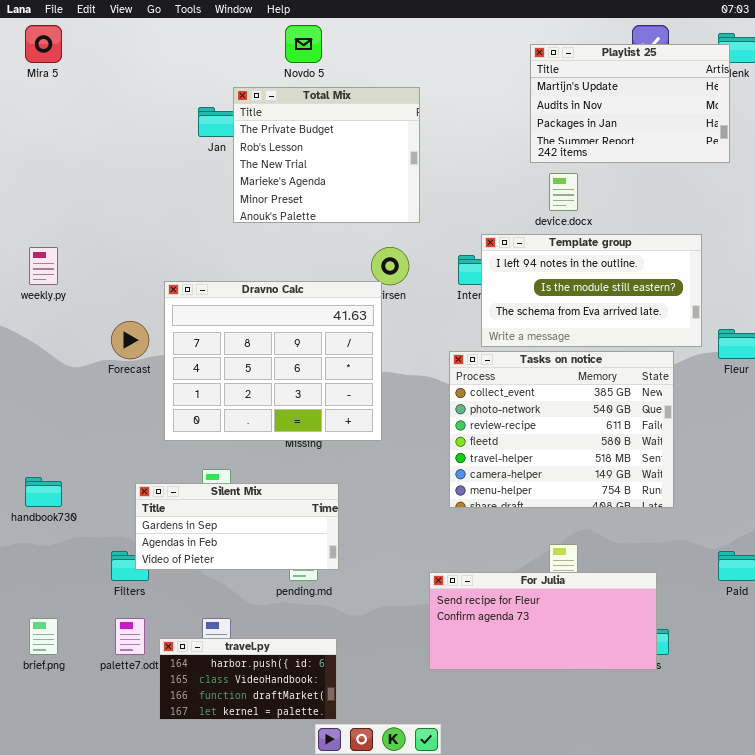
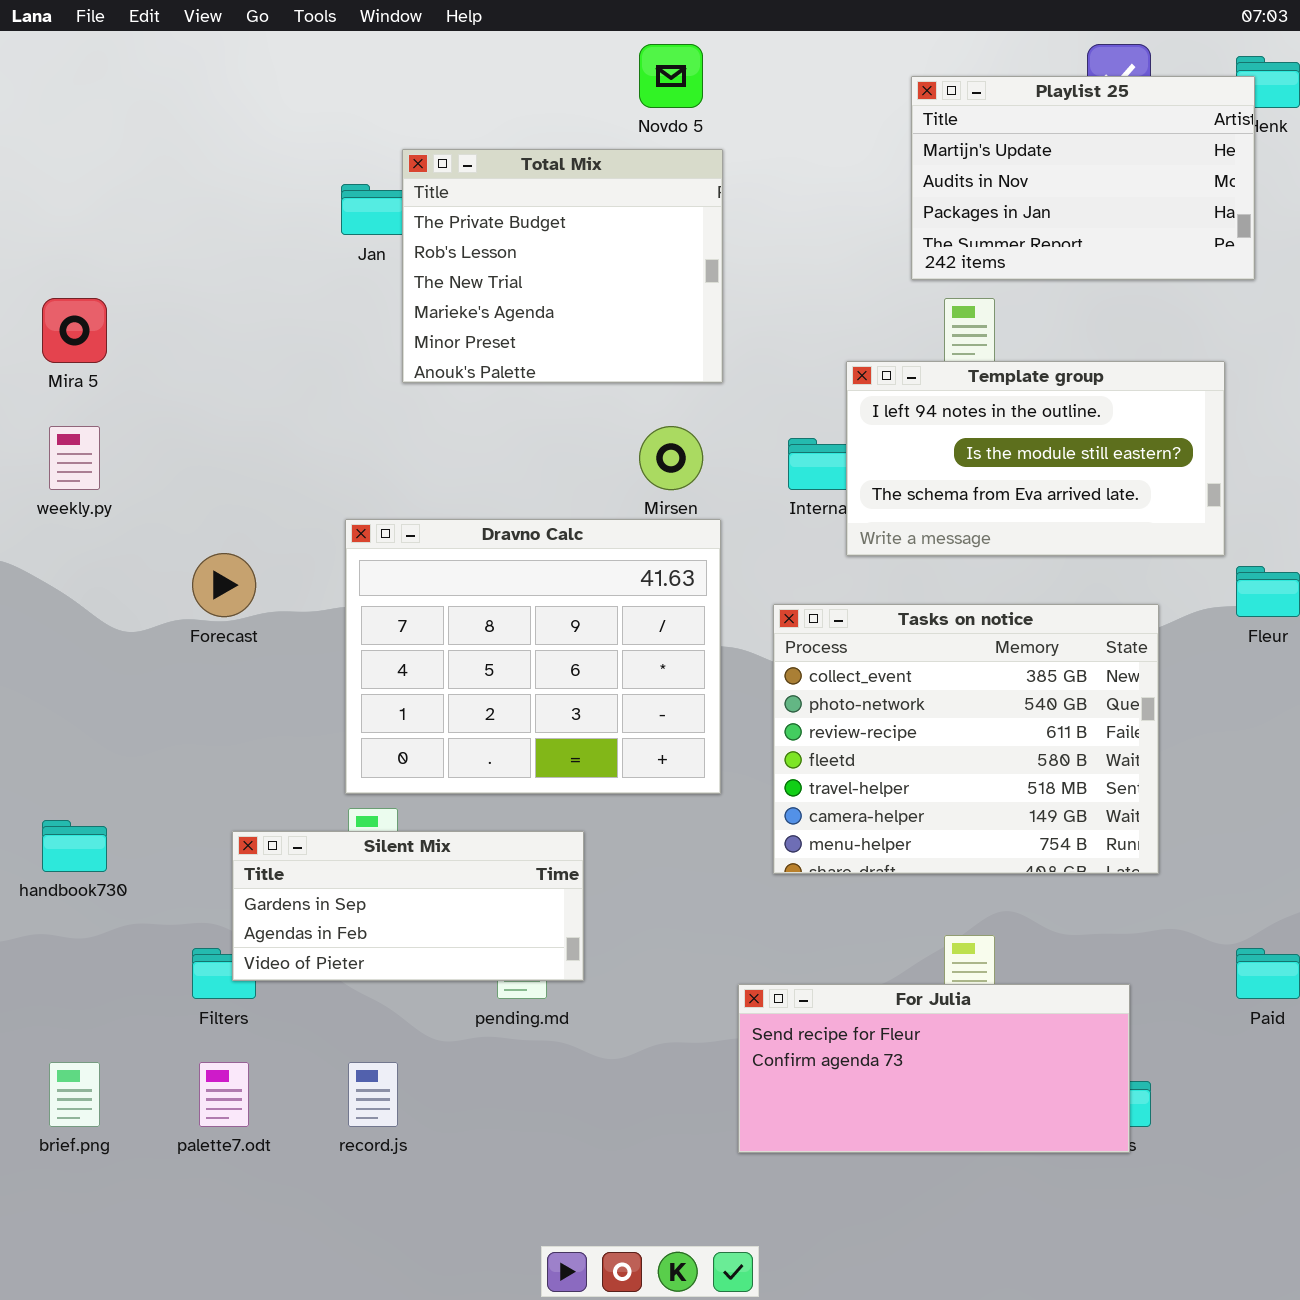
Mira 5: [25,25,62,63] -> [42,298,107,363], moved
Novdo 5: [285,25,322,63] -> [639,44,703,108], moved
Template group: [481,234,702,347] -> [846,361,1225,556], moved
Dravno Calc: [164,281,382,441] -> [345,519,721,794], moved
travel.py: [159,638,337,720] -> none, closed

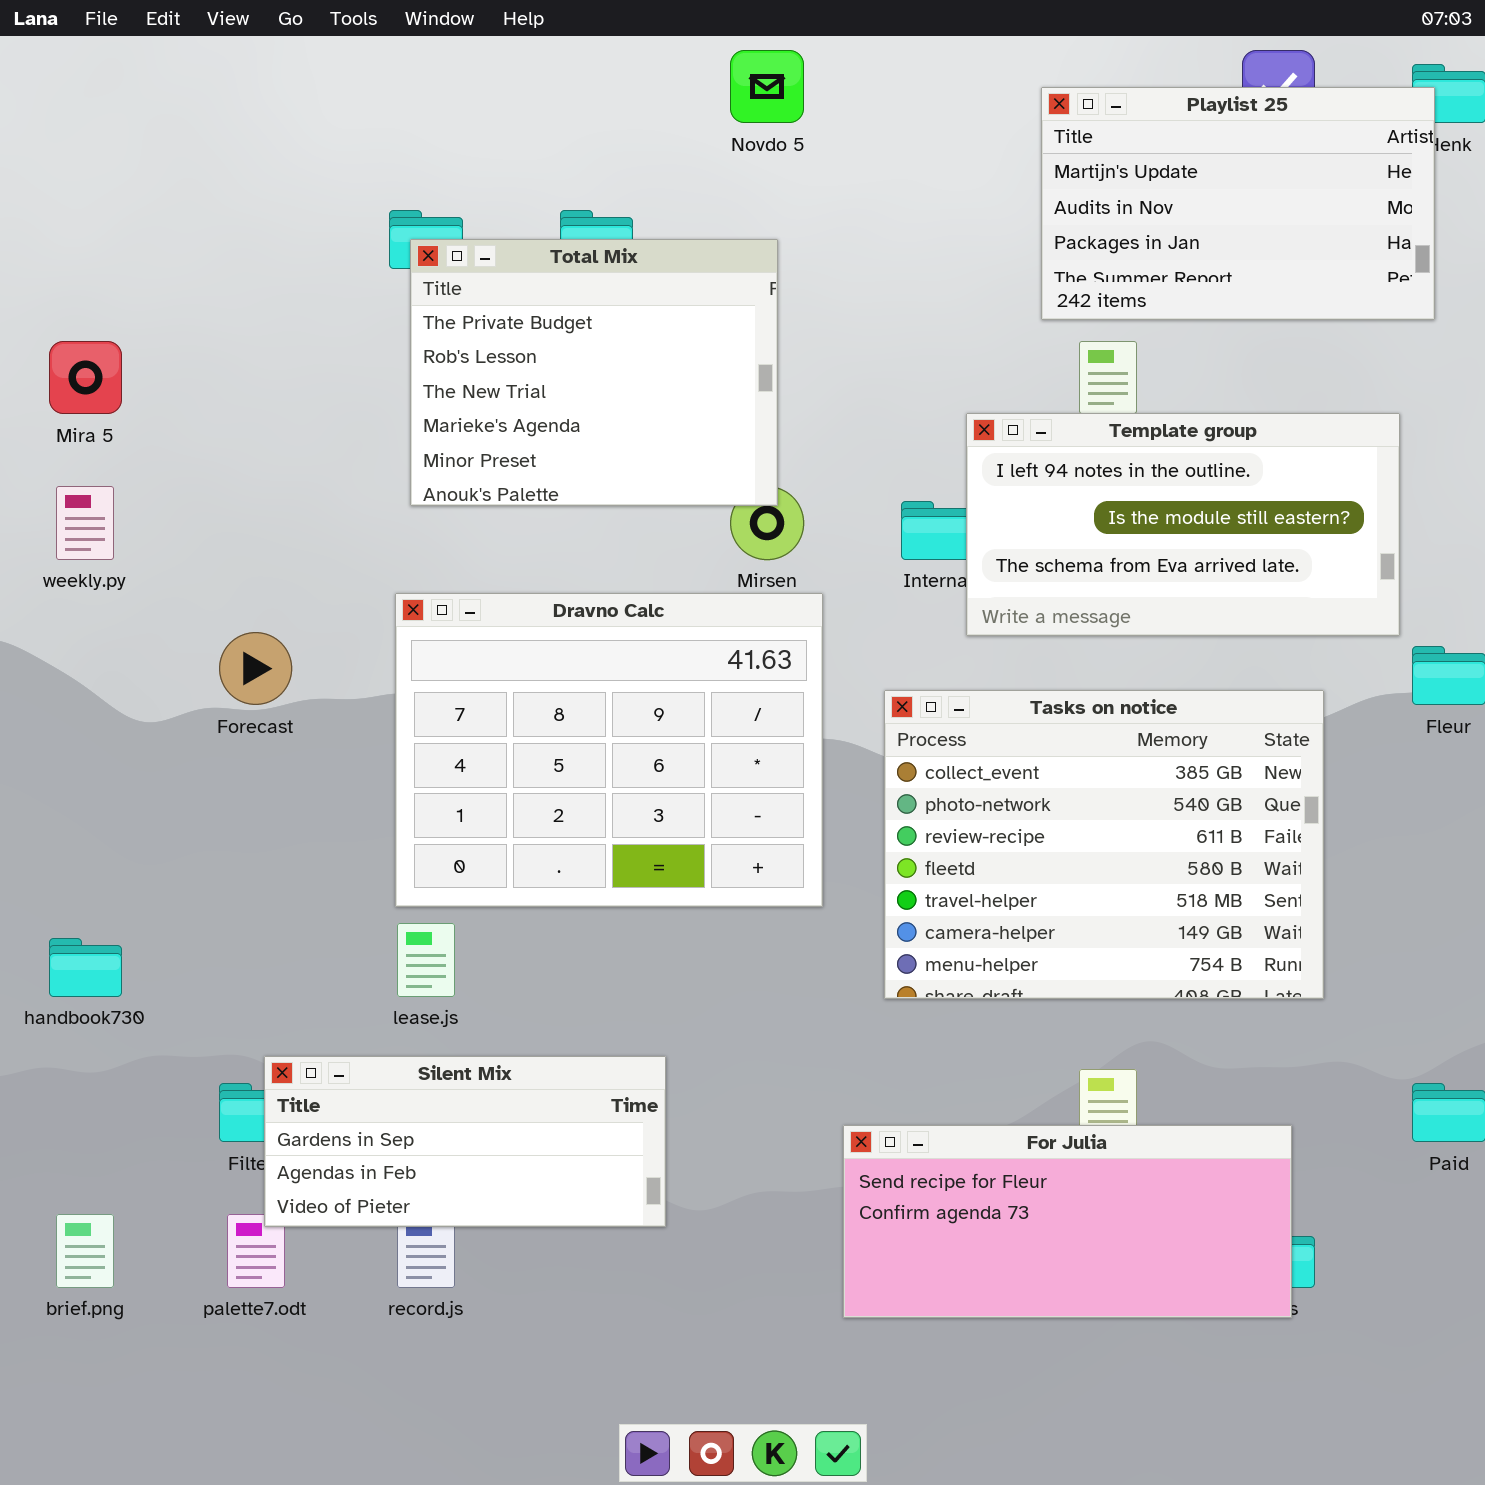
Total Mix: [402,149,723,383] -> [410,239,778,506], moved
Silent Mix: [232,831,584,981] -> [264,1056,666,1227], moved

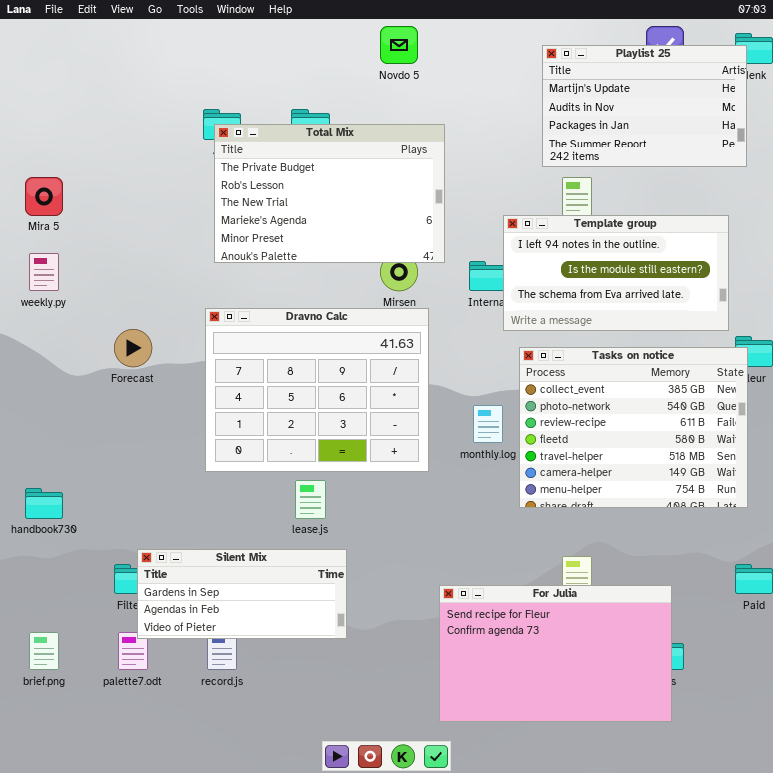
Total Mix: [410,239,778,506] -> [214,124,445,263], resized
Tasks on notice: [884,690,1324,999] -> [519,347,748,508], moved
lease.js: [397,923,455,997] -> [295,480,326,519], moved
For Julia: [843,1125,1292,1318] -> [439,585,672,722], resized

